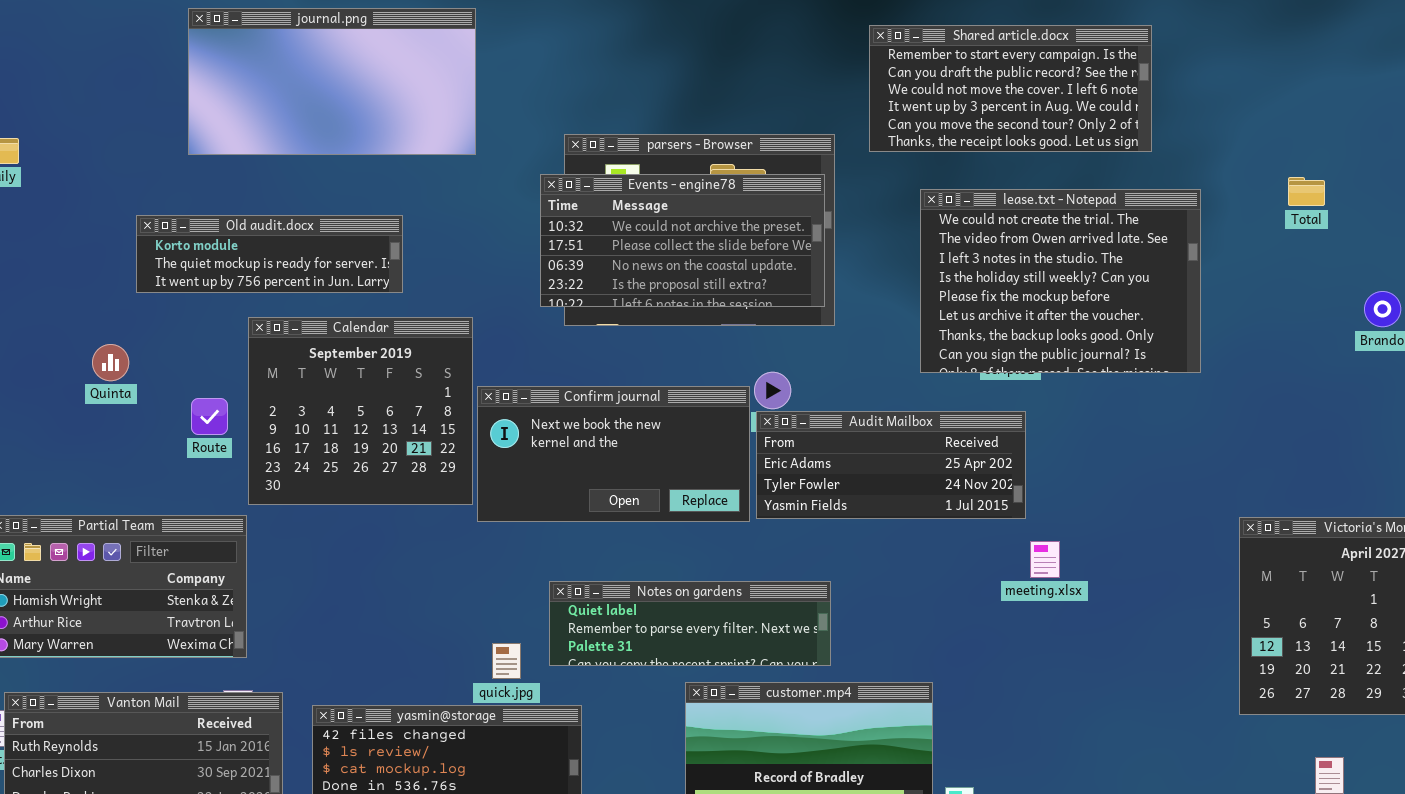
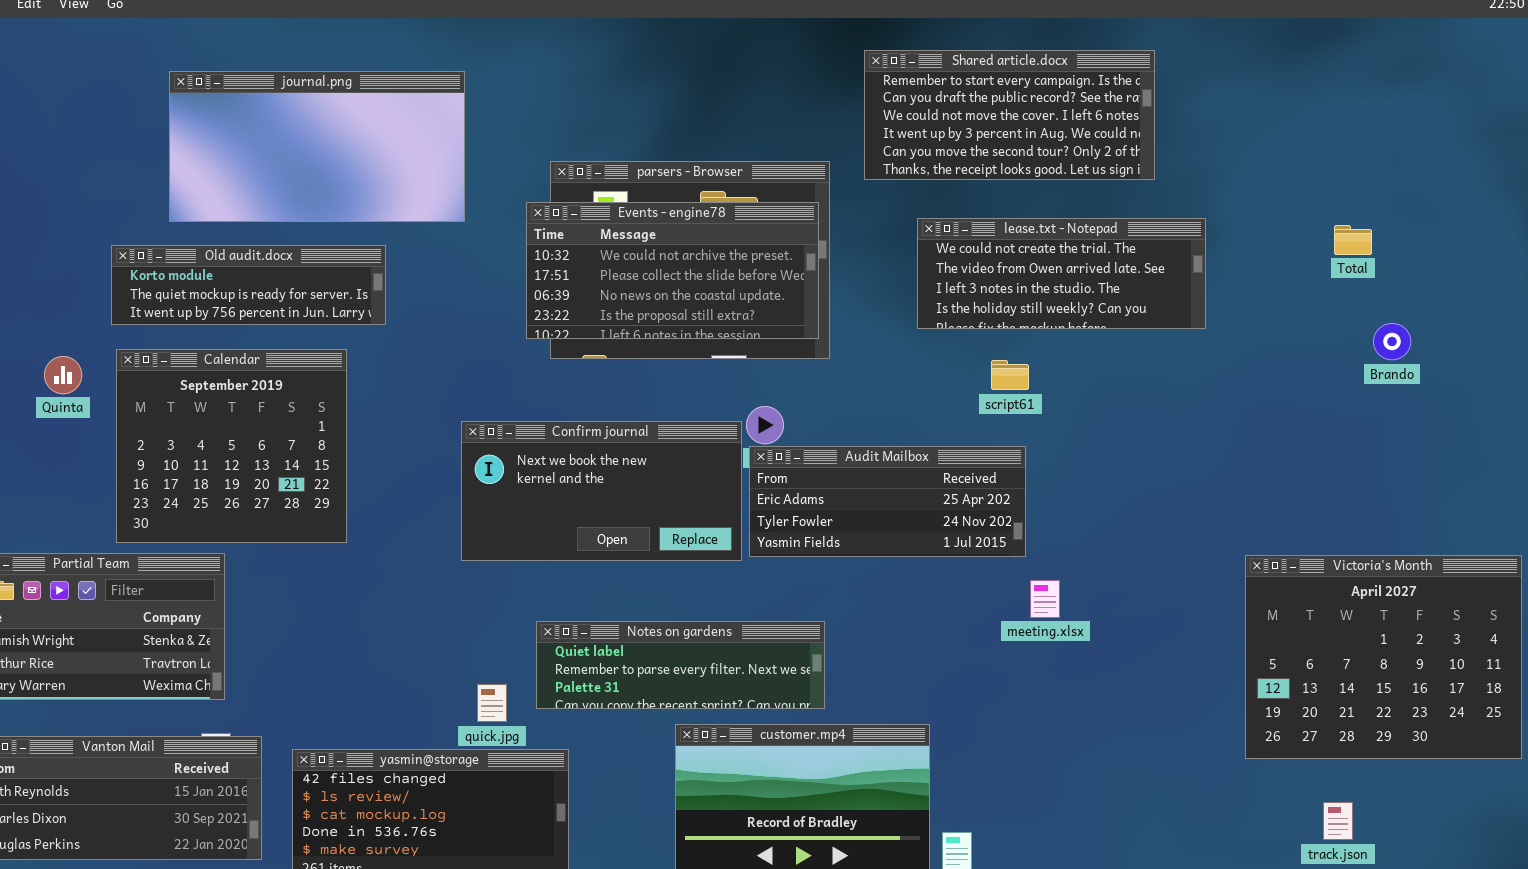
journal.png: [188,8,476,155] -> [169,71,465,222], moved
Total: [1288,177,1325,206] -> [1334,225,1372,255], moved
lease.txt - Notepad: [920,189,1201,373] -> [917,218,1206,329], resized
Calendar: [248,317,473,505] -> [116,349,347,543], moved
Quinta: [92,344,129,381] -> [44,356,82,394], moved

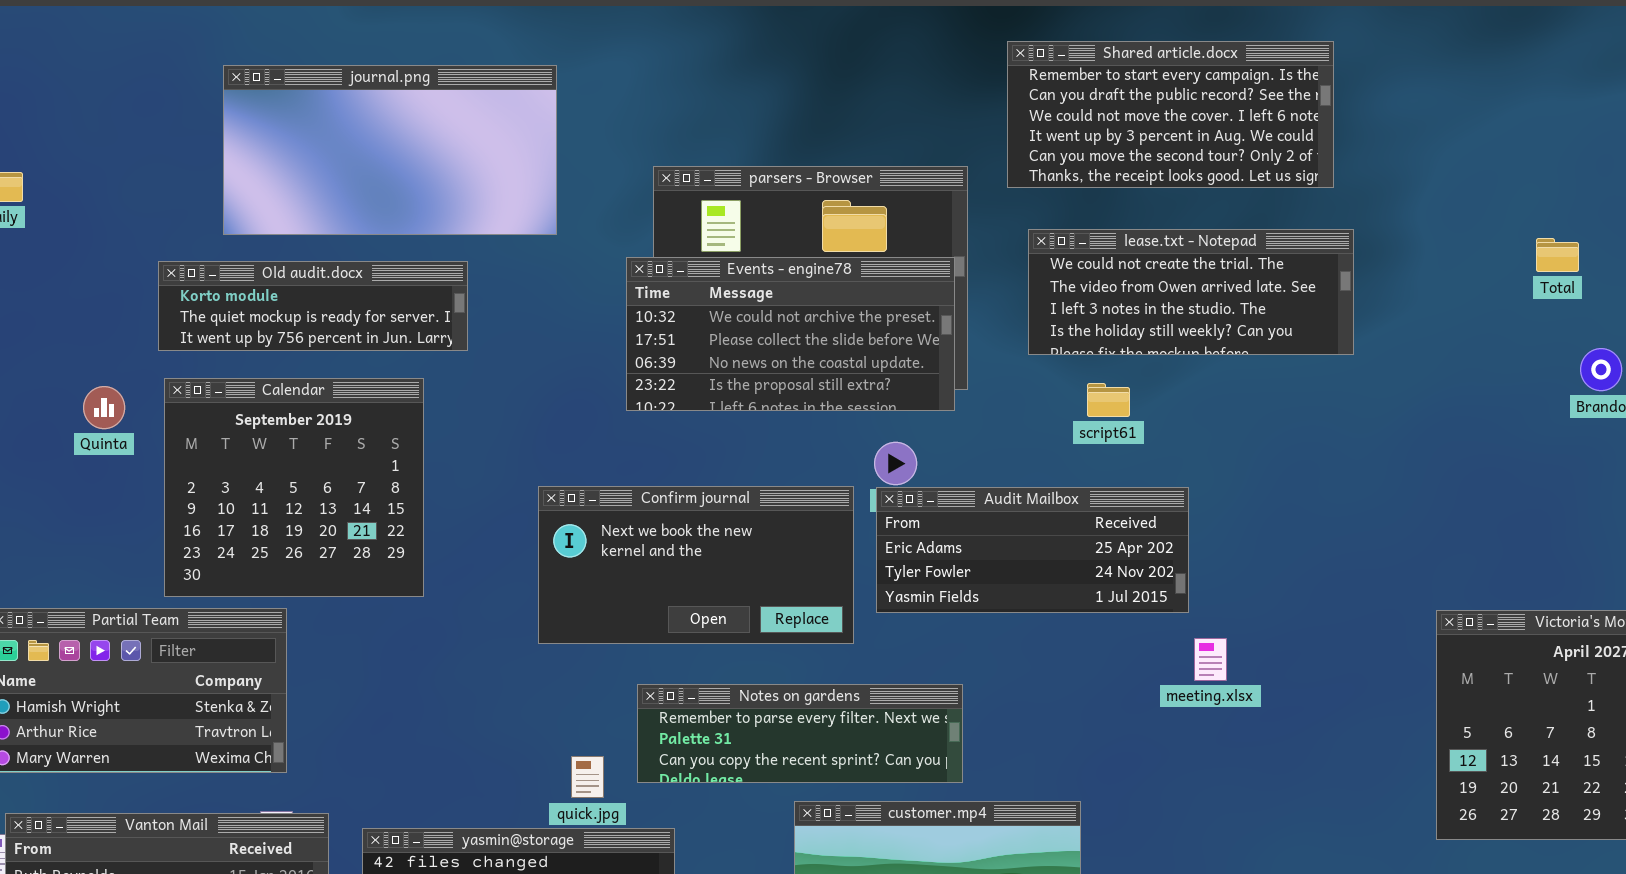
Events - engine78: [526,202,819,339] -> [626,257,955,411], moved
lease.txt - Notepad: [917,218,1206,329] -> [1028,229,1354,355], moved
script61: [991,360,1029,390] -> [1087,383,1130,417], moved
Confirm journal: [461,421,742,561] -> [538,486,854,644], moved
Notes on gardens: [536,621,825,709] -> [637,684,963,783], scrolled down 1 row

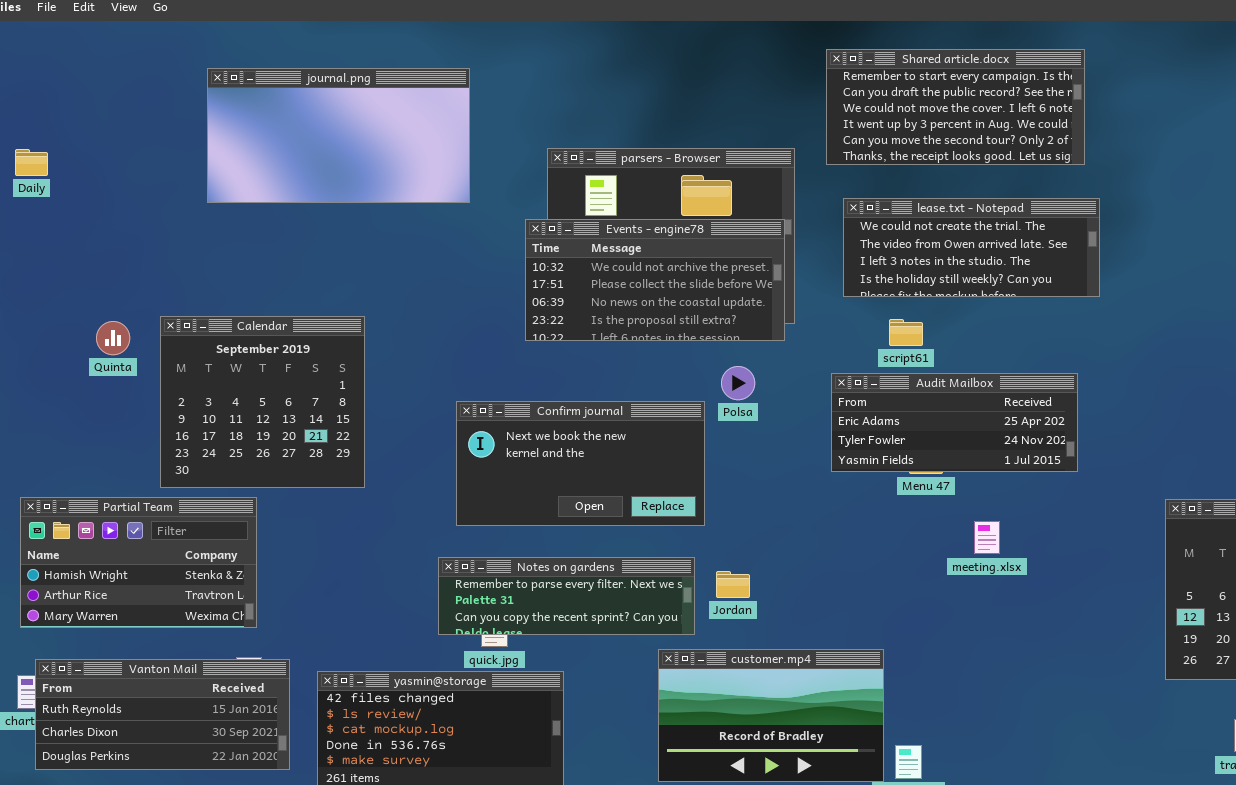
Old audit.docx: [158,261,468,351] -> none, closed
Audit Mailbox: [876,487,1189,613] -> [831,373,1078,472], moved
Notes on gardens: [637,684,963,783] -> [438,557,695,635], moved

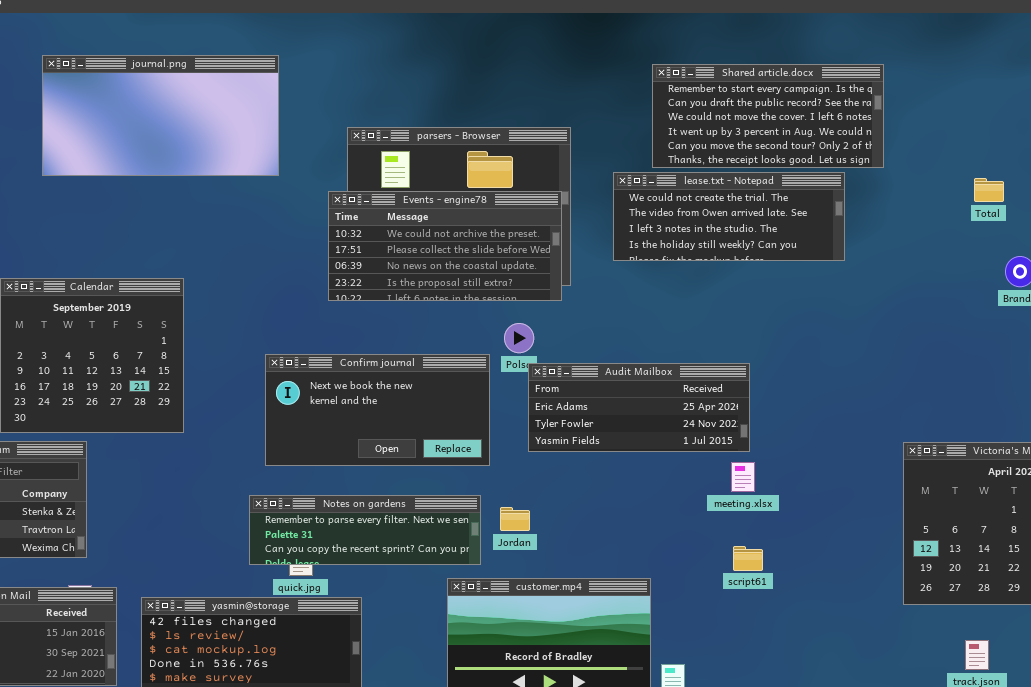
Shared article.docx: [826,49,1085,165] -> [652,64,884,168], moved
script61: [889,319,923,346] -> [733,546,763,571], moved
Audit Mailbox: [831,373,1078,472] -> [528,363,750,452], moved

